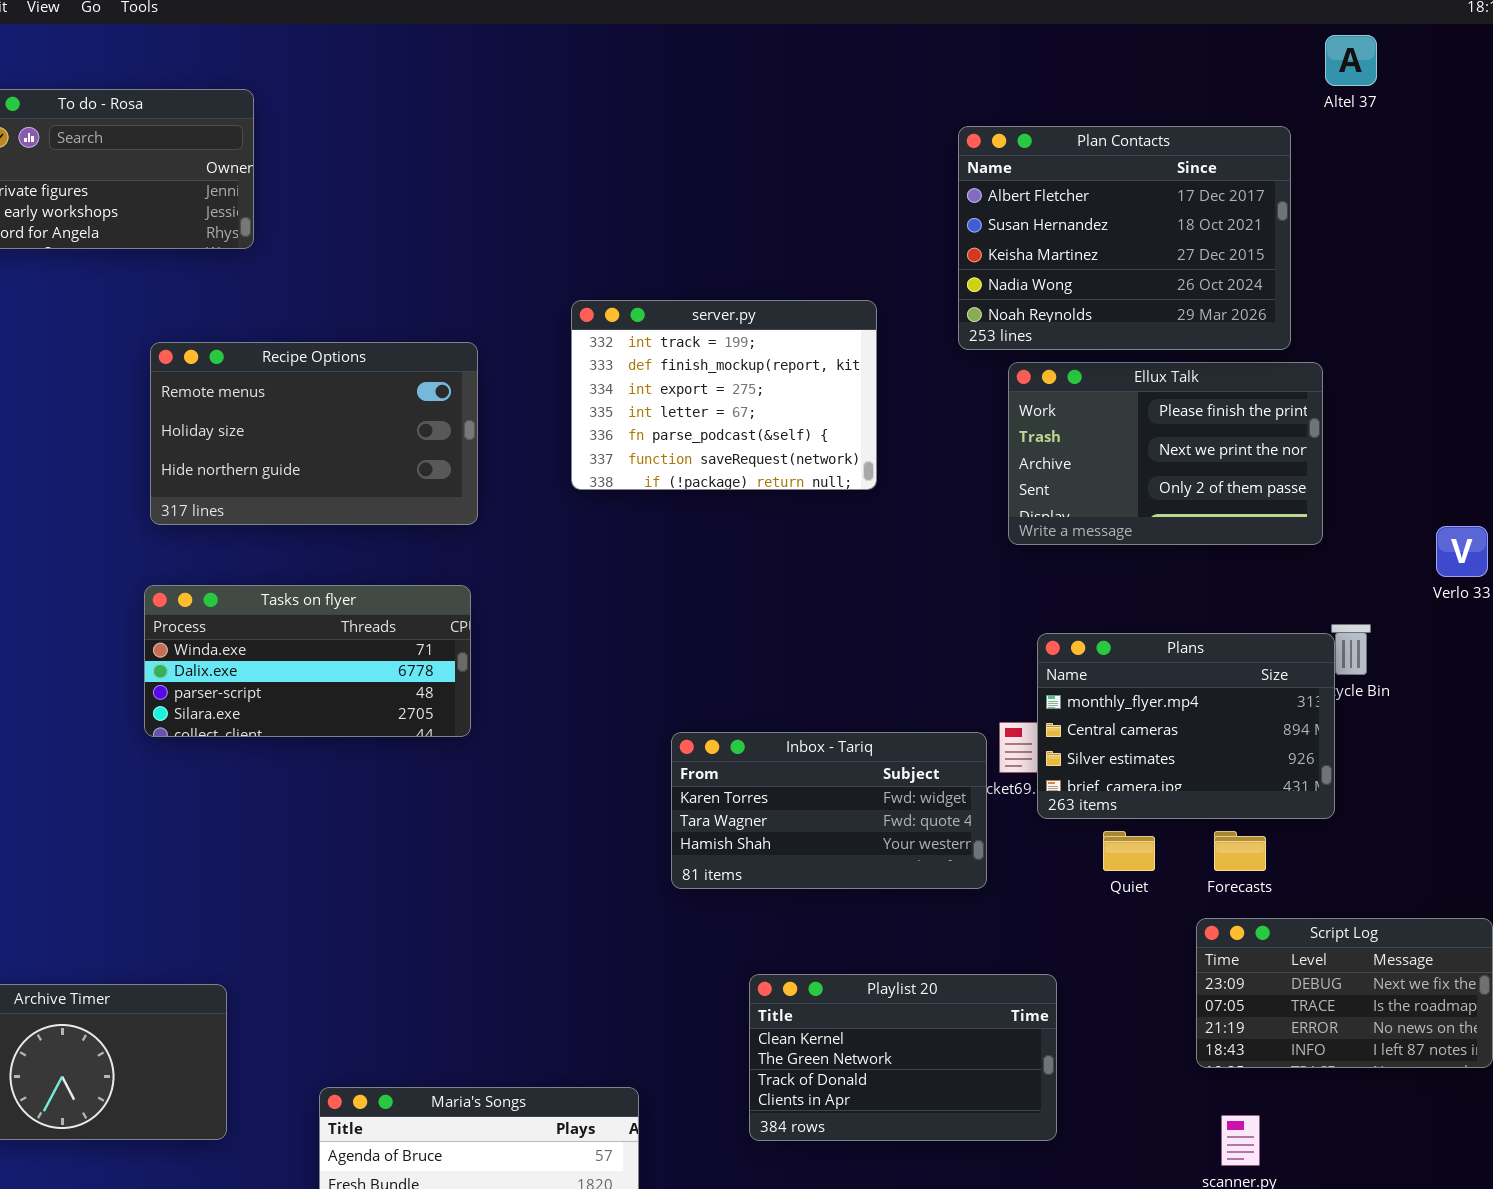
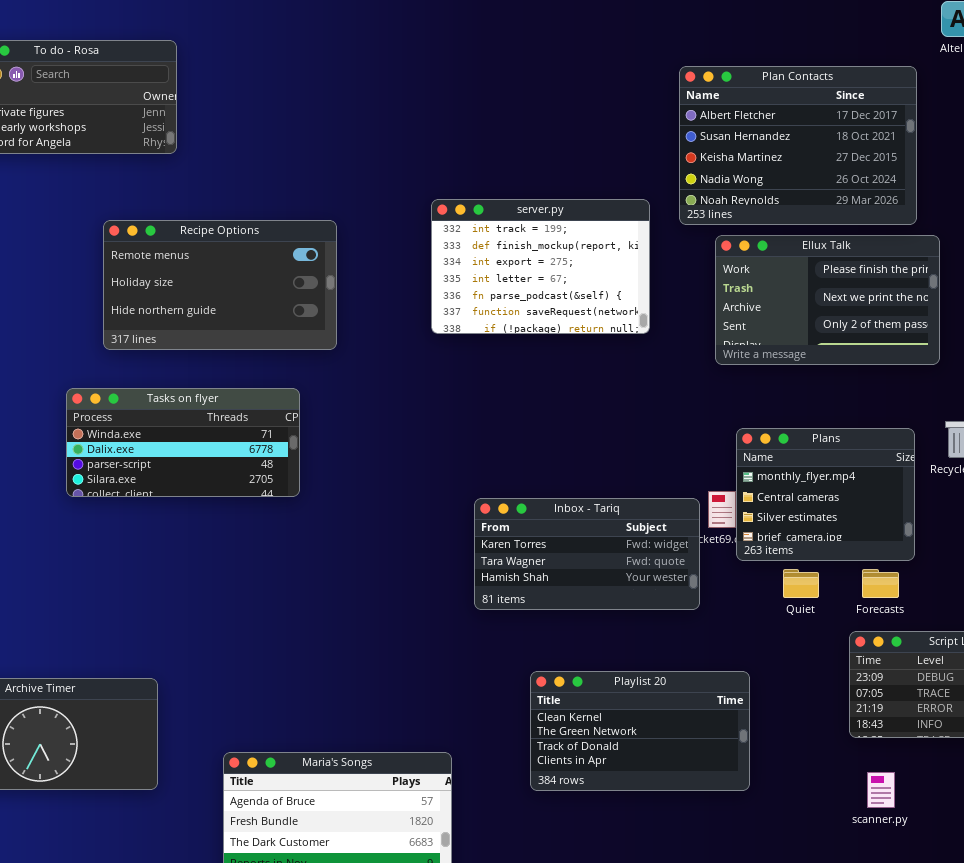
server.py: [571,300,877,490] -> [431,199,650,334], moved
Tasks on flyer: [144,585,471,737] -> [66,388,300,497], moved
Plans: [1037,633,1335,819] -> [736,428,915,561], resized

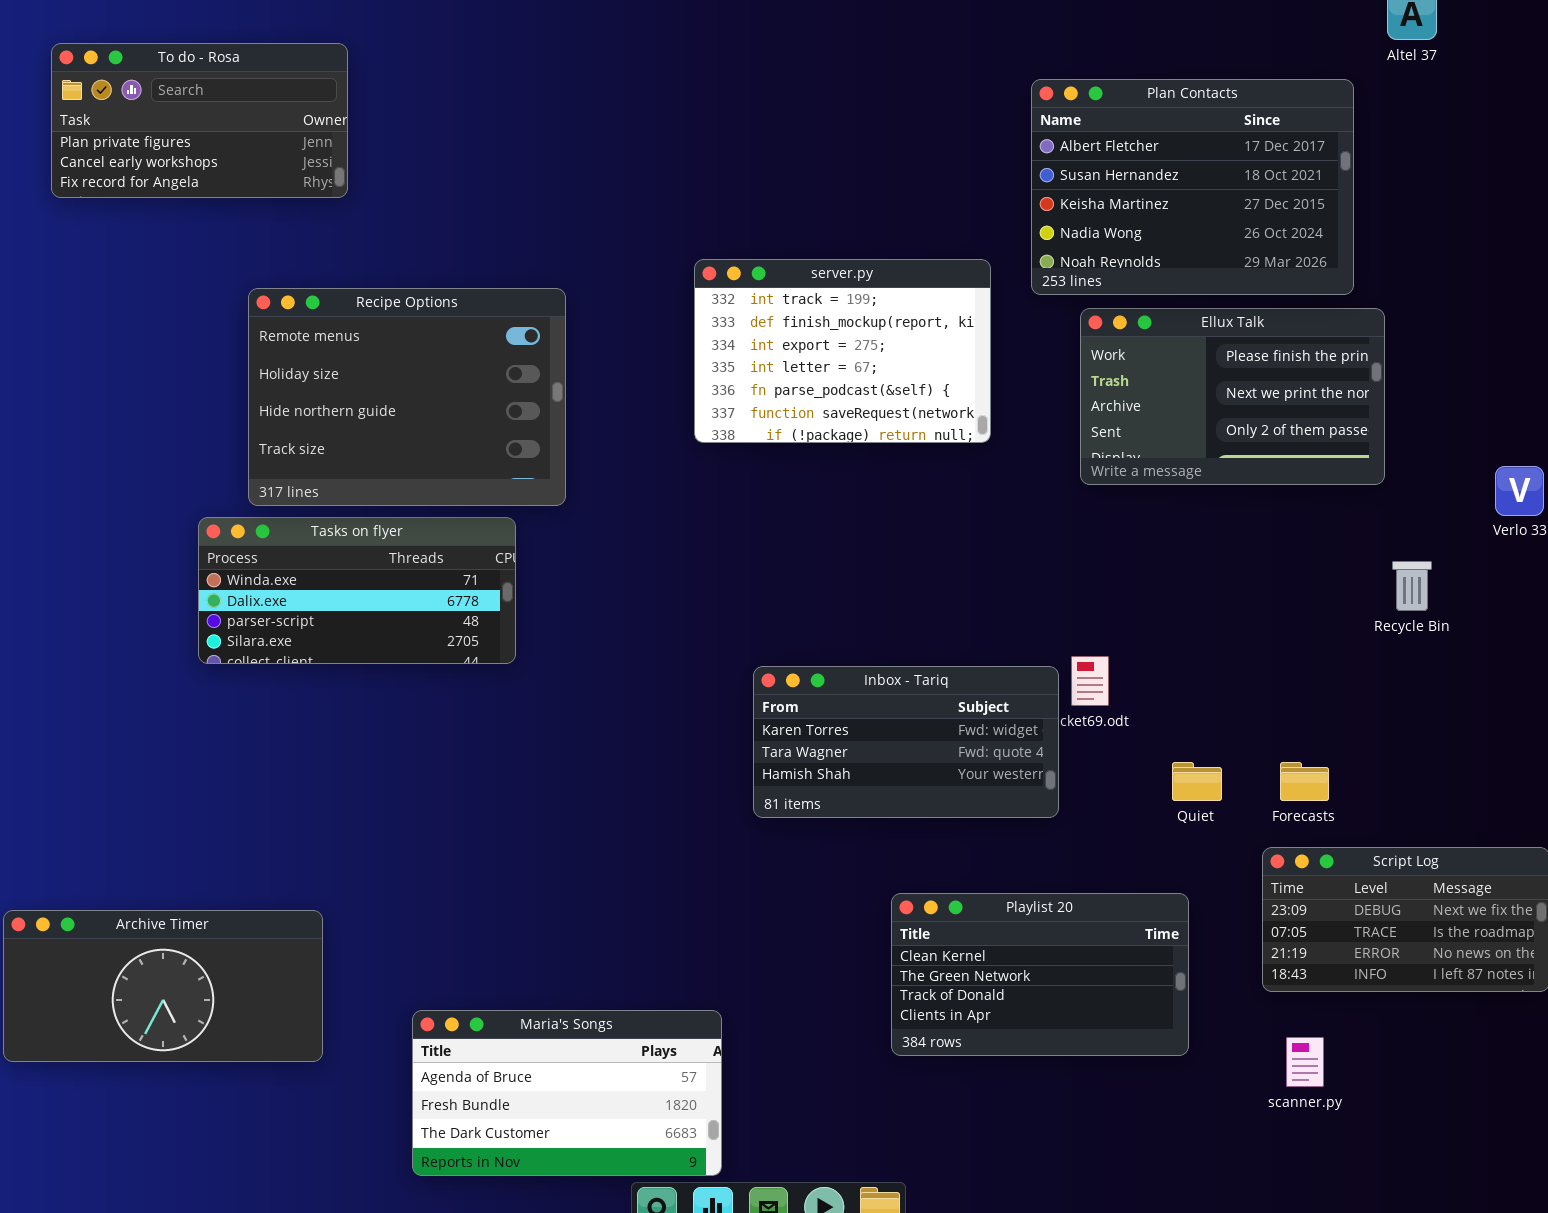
Recipe Options: [103,220,337,350] -> [248,288,566,506], resized
Plans: [736,428,915,561] -> none, closed
Playlist 20: [530,671,750,791] -> [891,893,1189,1056], moved

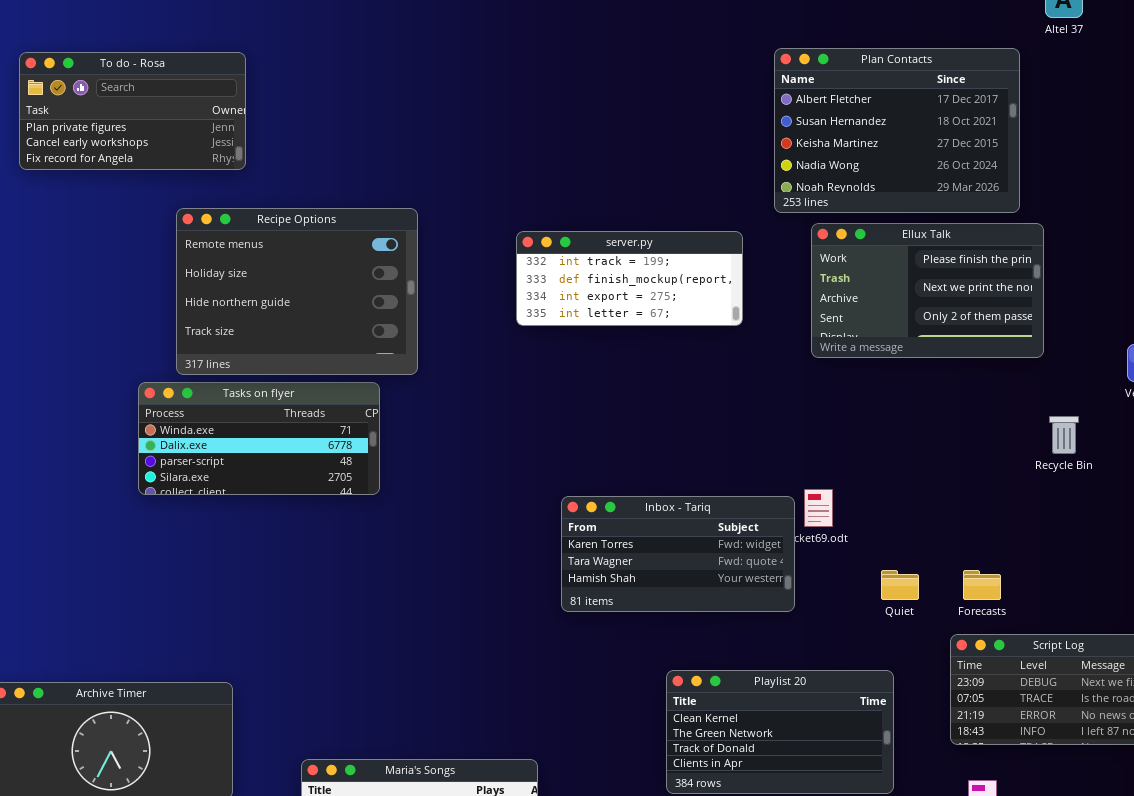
To do - Rosa: [51,43,348,198] -> [19,52,246,170], moved
server.py: [694,259,991,443] -> [516,231,743,326], resized

